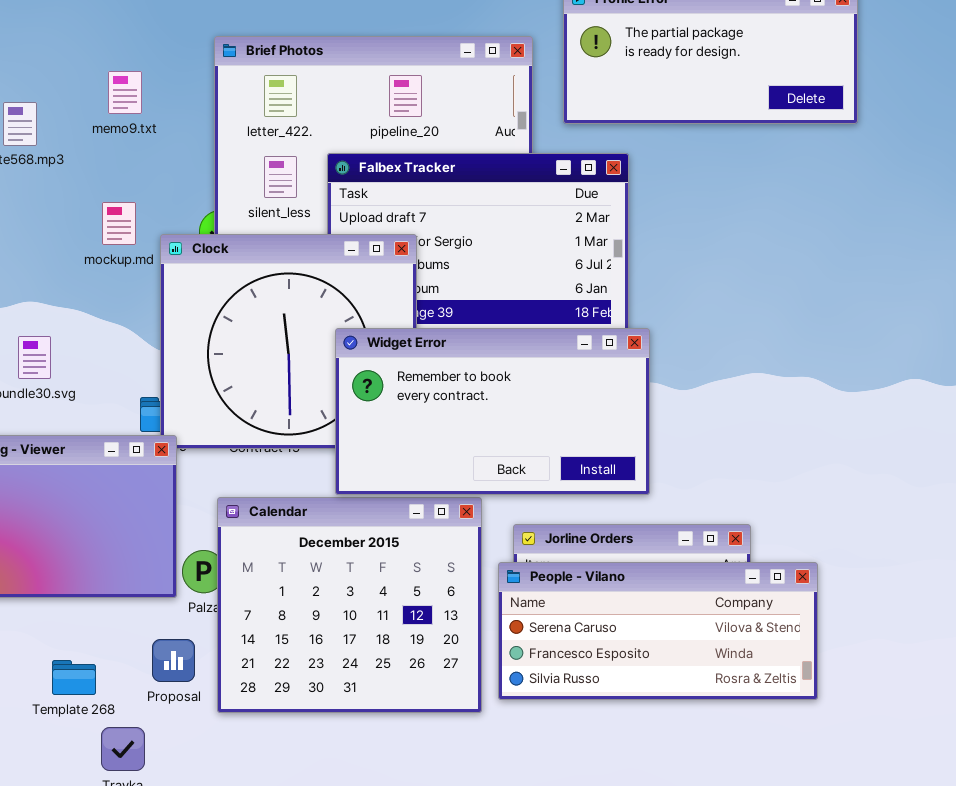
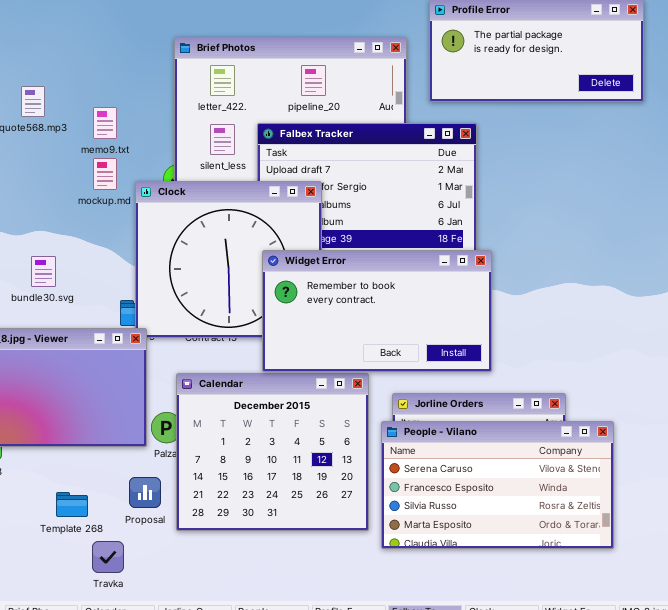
memo9.txt: [108,71,142,114] -> [93,107,117,139], moved
People - Vilano: [498,562,818,700] -> [381,421,614,549], resized

